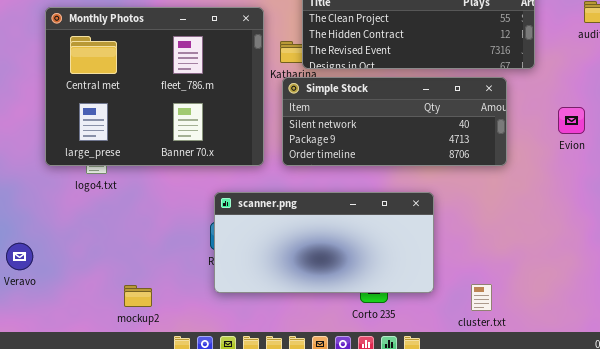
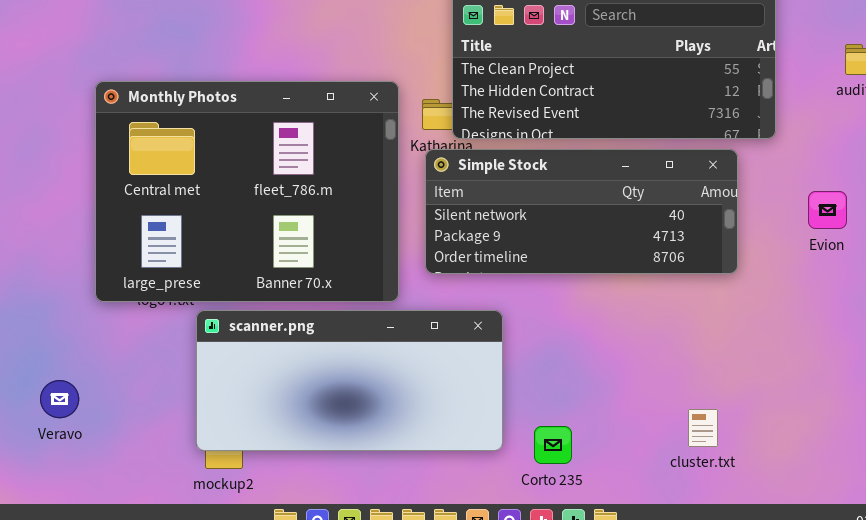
Monthly Photos: [45,7,264,166] -> [95,81,399,302], moved
scanner.png: [214,192,434,293] -> [196,310,503,451], moved
cluster.txt: [471,284,492,311] -> [688,409,718,447], moved

